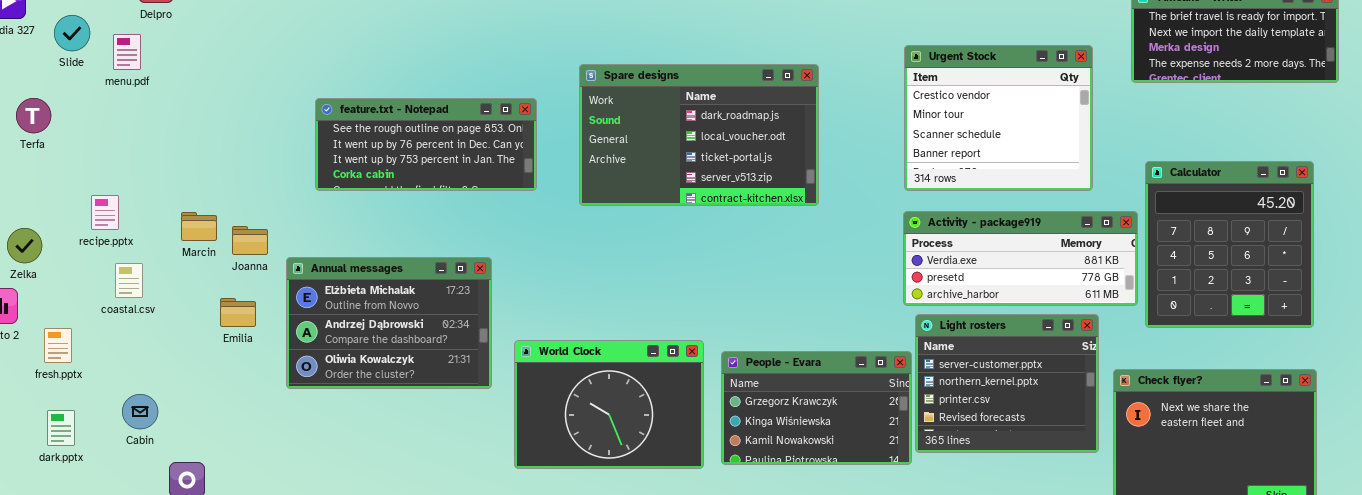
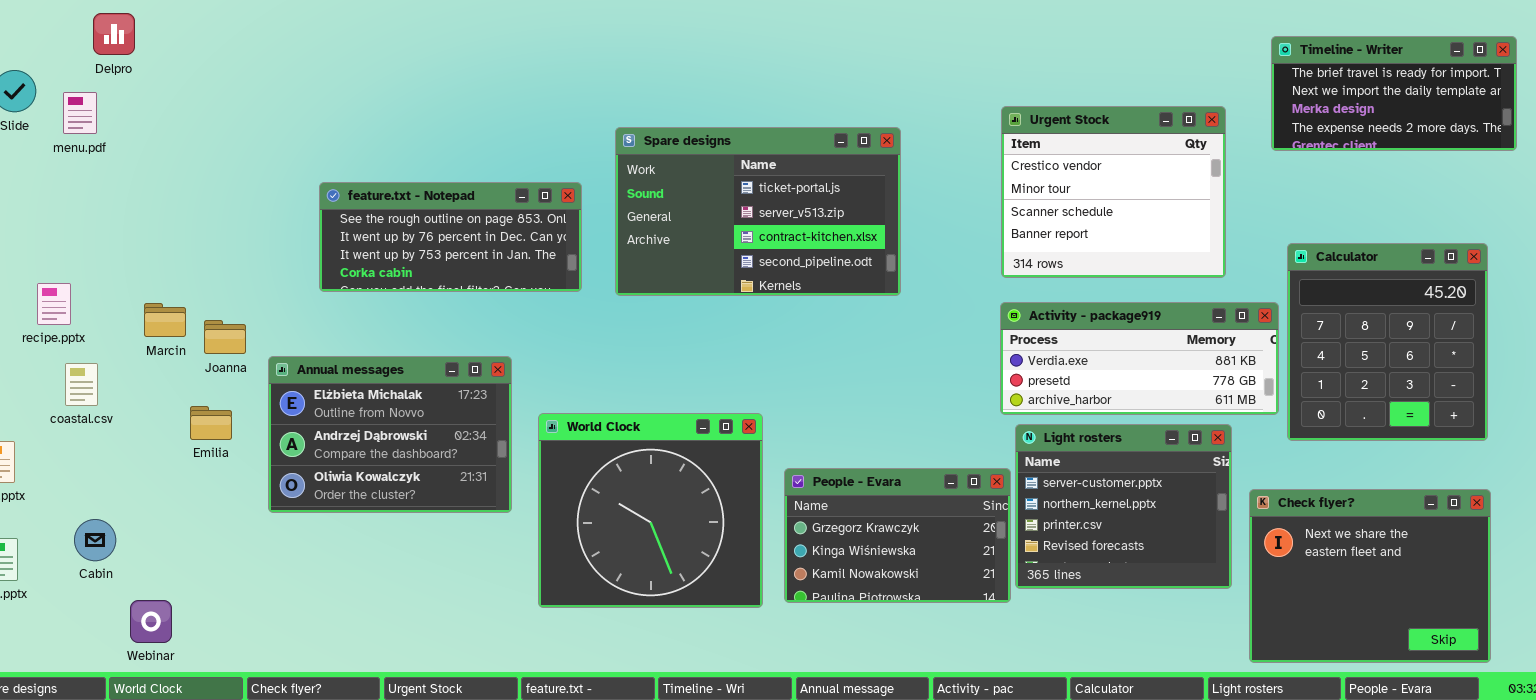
Spare designs: [579,64,819,206] -> [615,127,901,296], scrolled down 2 rows
feature.txt - Notepad: [315,98,537,191] -> [319,182,582,292], moved
World Clock: [514,340,704,469] -> [538,413,763,608], resized

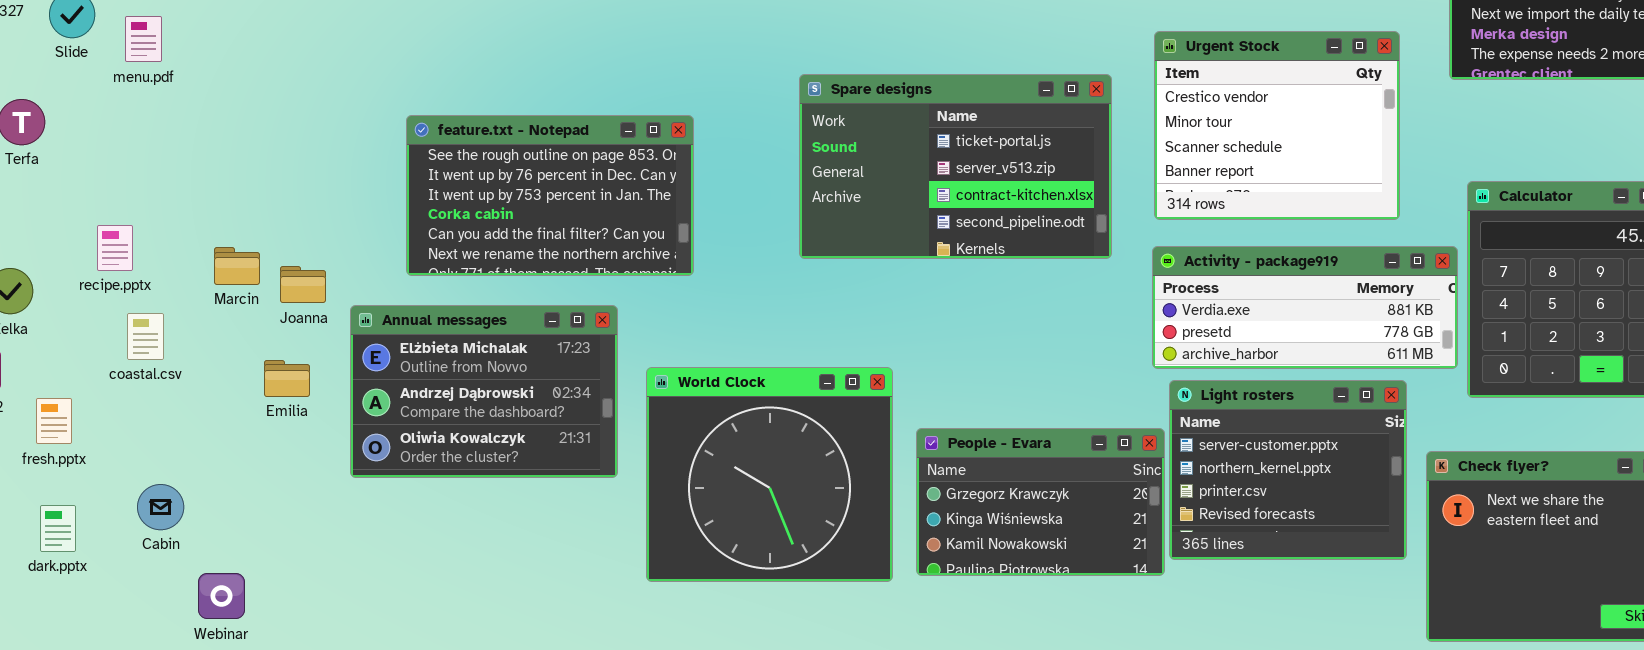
Spare designs: [615,127,901,296] -> [799,74,1112,259], moved
feature.txt - Notepad: [319,182,582,292] -> [406,115,694,276], resized

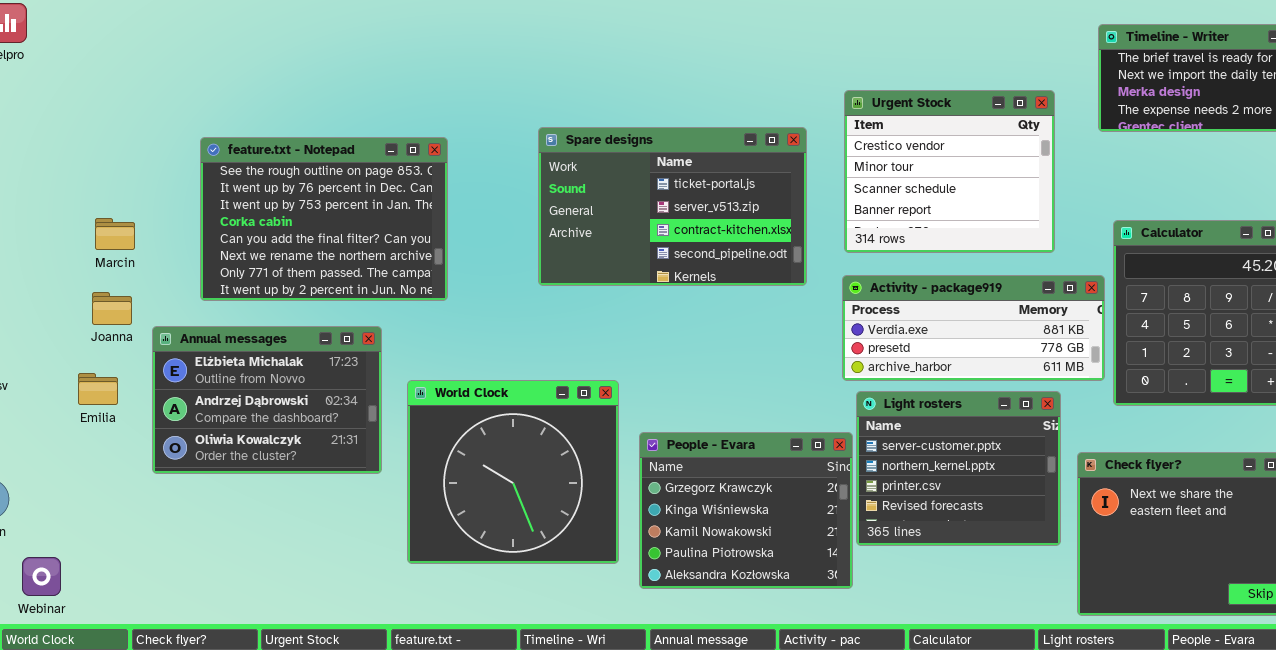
feature.txt - Notepad: [406,115,694,276] -> [200,137,448,301], resized
Marcin: [214,247,260,285] -> [95,218,135,250], moved
People - Evara: [916,428,1165,576] -> [639,432,853,589], resized

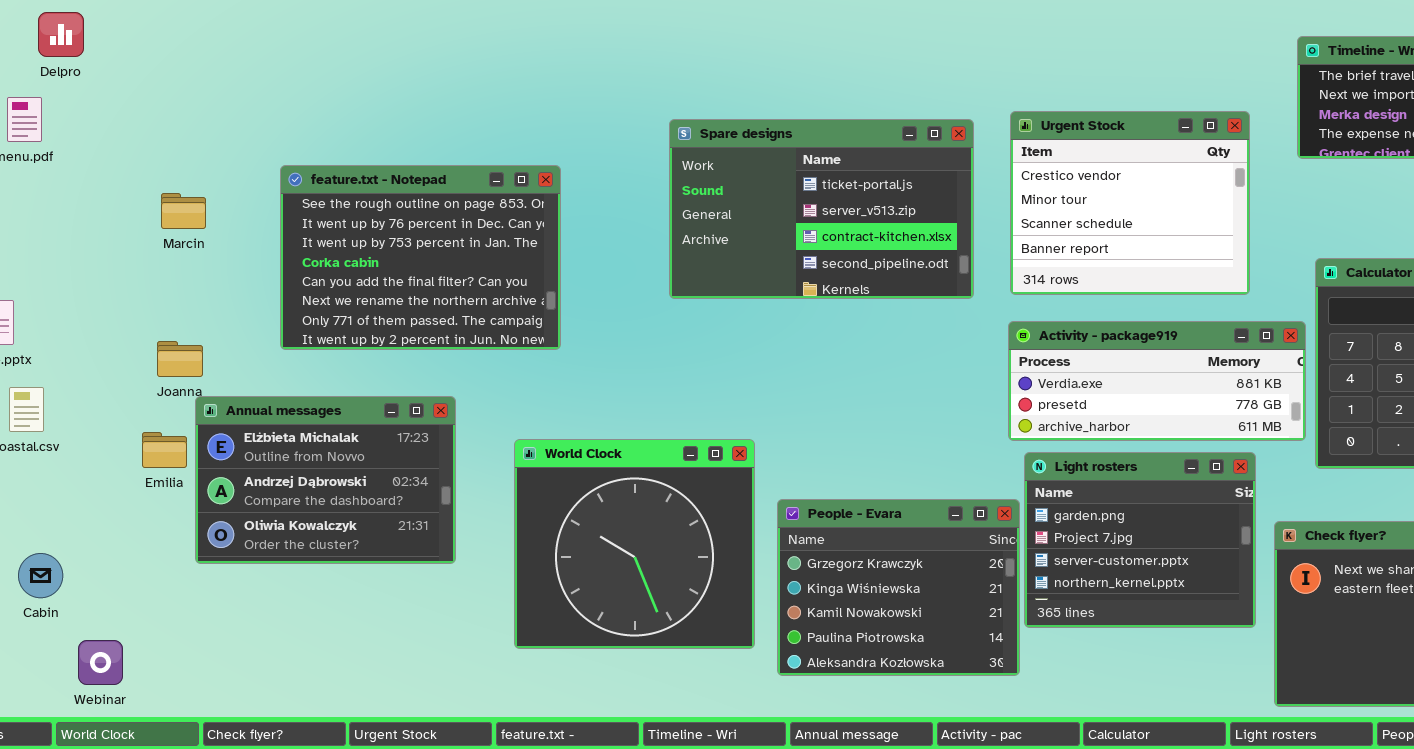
Spare designs: [538,127,807,286] -> [669,119,974,299], moved
Marcin: [95,218,135,250] -> [161,193,206,229], moved
Annual messages: [152,326,382,474] -> [195,396,456,564], moved
Light rosters: [856,391,1061,546] -> [1024,452,1256,628], scrolled up 2 rows

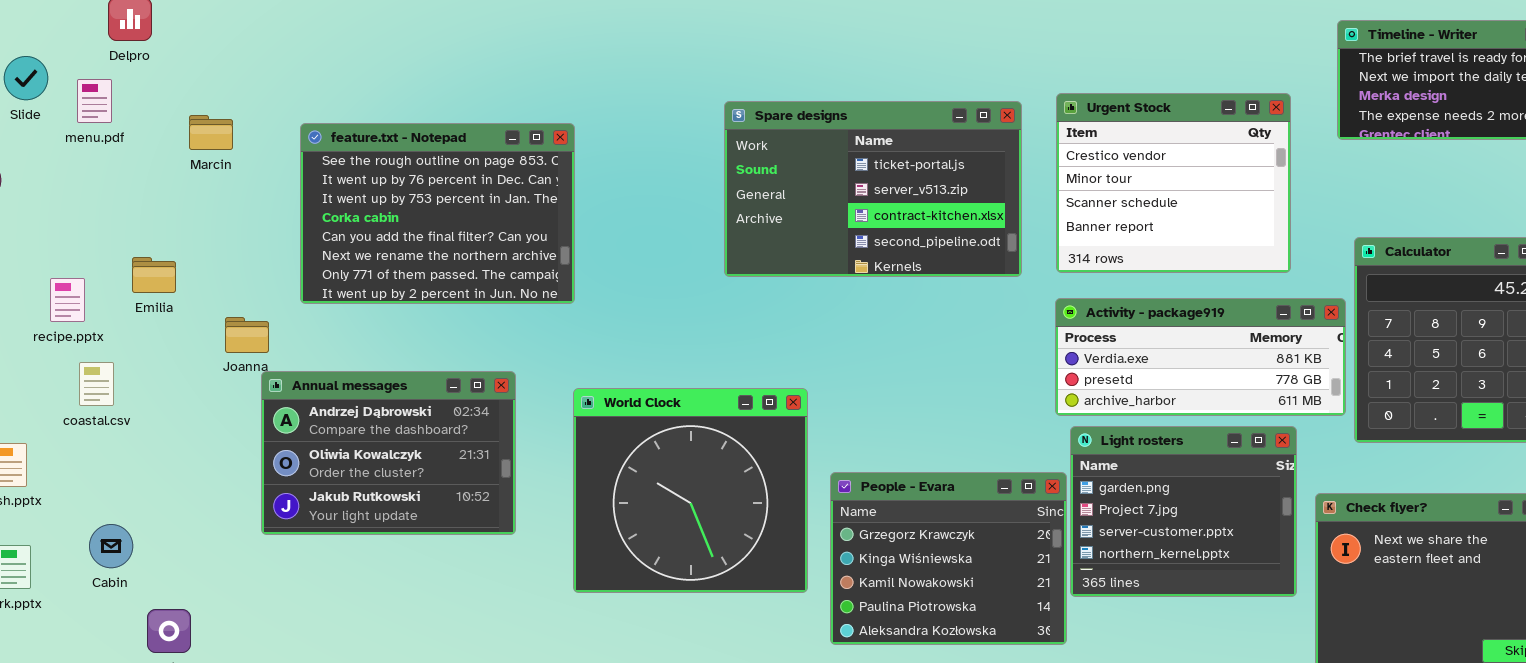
feature.txt - Notepad: [280,165,561,350] -> [300,123,575,304], moved
Marcin: [161,193,206,229] -> [189,115,233,150], moved
Annual messages: [195,396,456,564] -> [261,371,516,535], scrolled down 1 row
Emilia: [142,432,187,468] -> [132,257,176,293], moved
World Clock: [514,439,755,649] -> [573,388,808,593], moved

